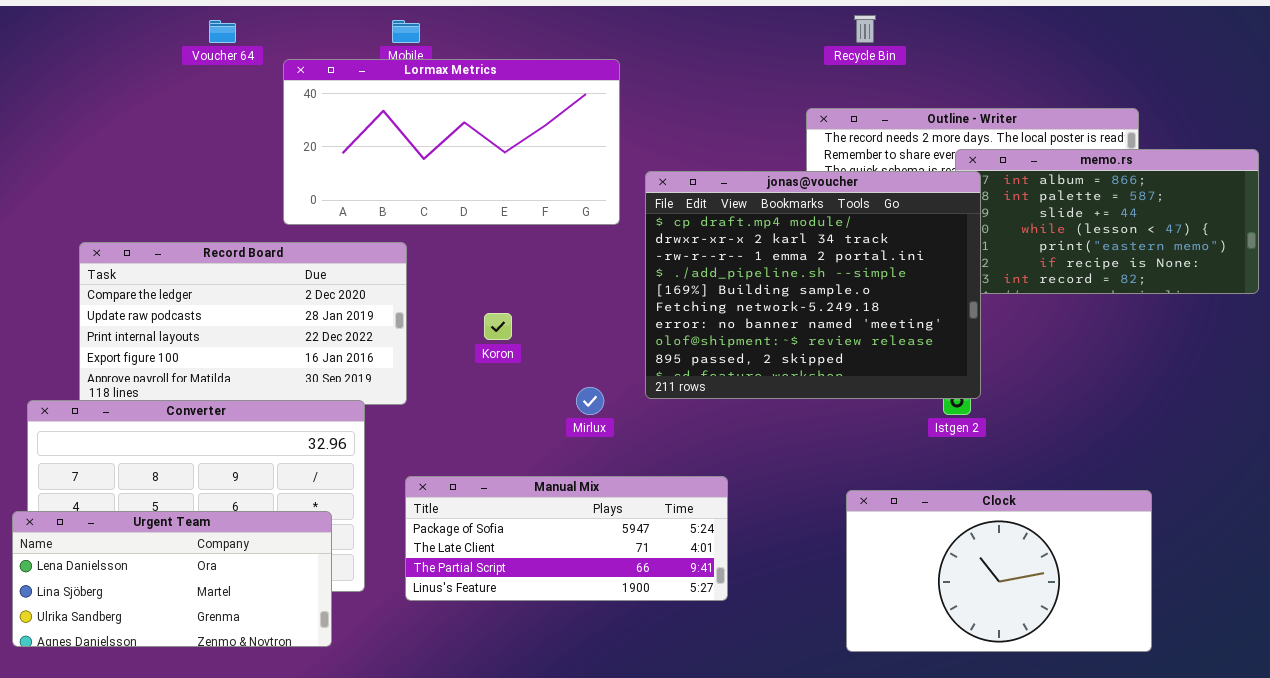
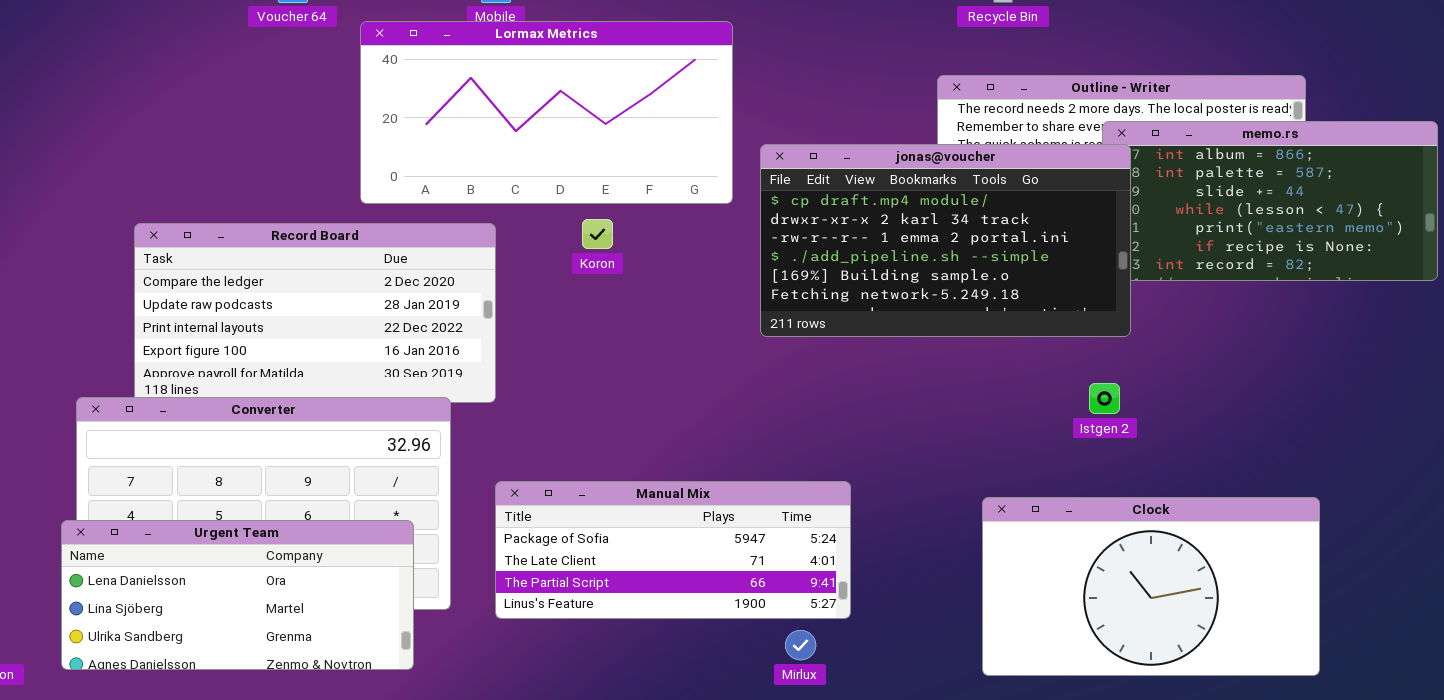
jonas@voucher: [645,171,981,399] -> [760,144,1131,337], resized
Koron: [484,313,512,340] -> [582,219,613,249], moved
Mirlux: [576,387,604,415] -> [785,630,816,660], moved

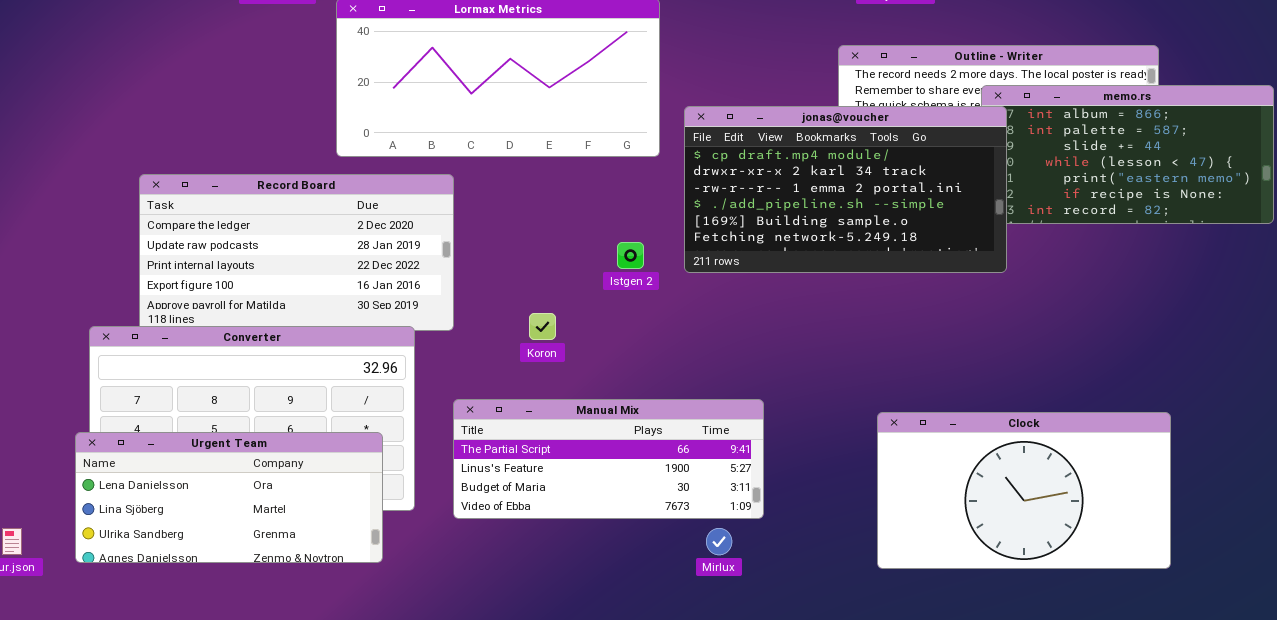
Koron: [582,219,613,249] -> [529,313,556,340], moved
Istgen 2: [1089,383,1120,414] -> [617,242,644,269], moved
Manual Mix: [495,481,851,619] -> [453,399,764,519], scrolled down 2 rows

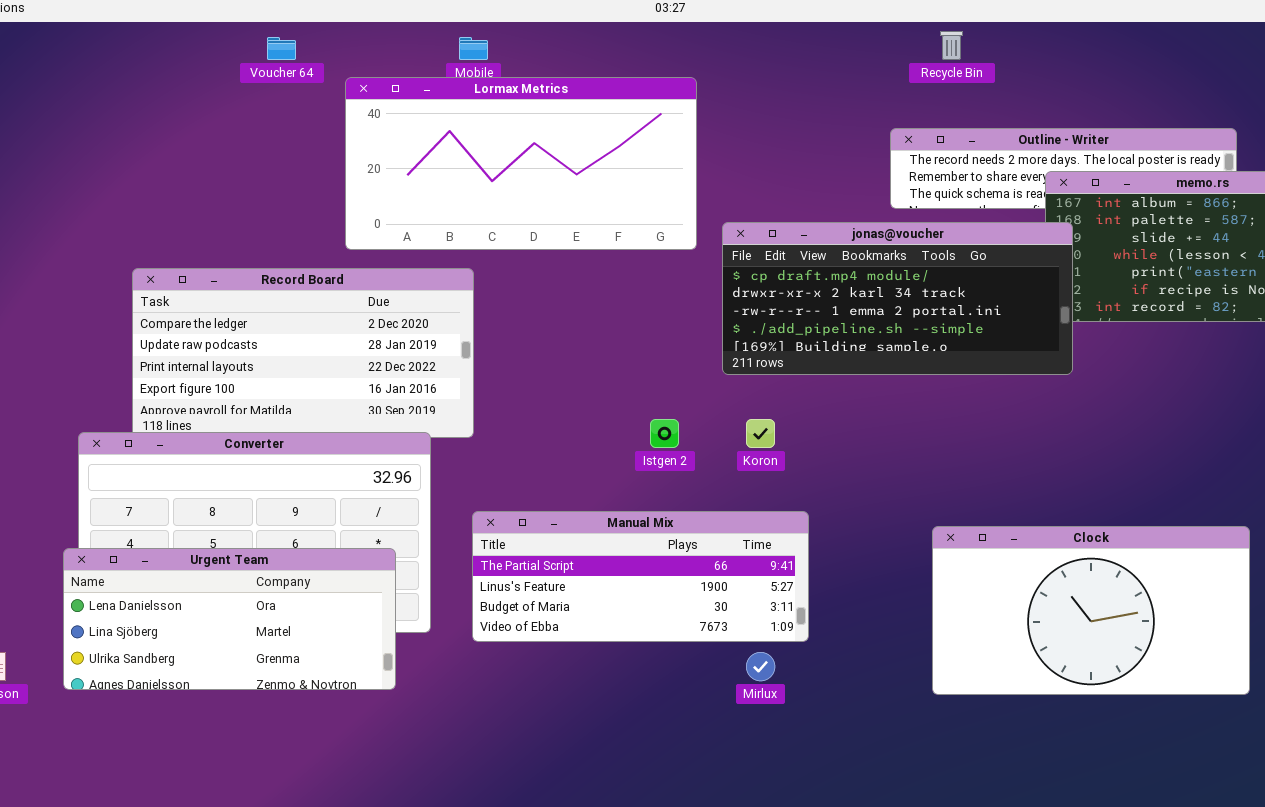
jonas@voucher: [684,106,1007,273] -> [722,222,1073,375], resized
Istgen 2: [617,242,644,269] -> [650,419,679,448], moved
Koron: [529,313,556,340] -> [746,419,775,448], moved

